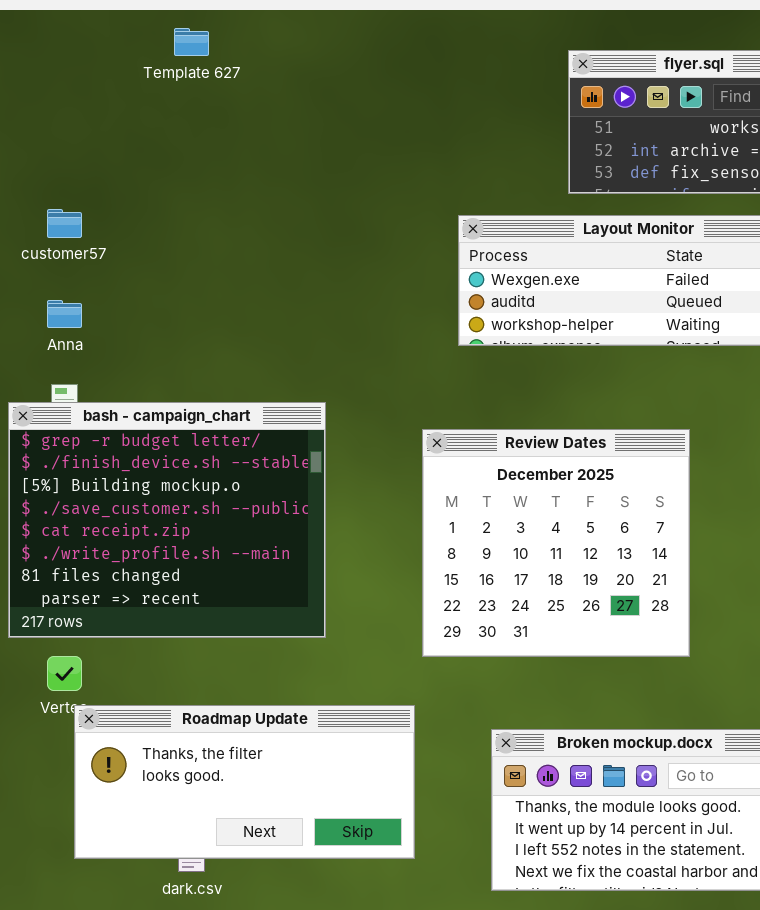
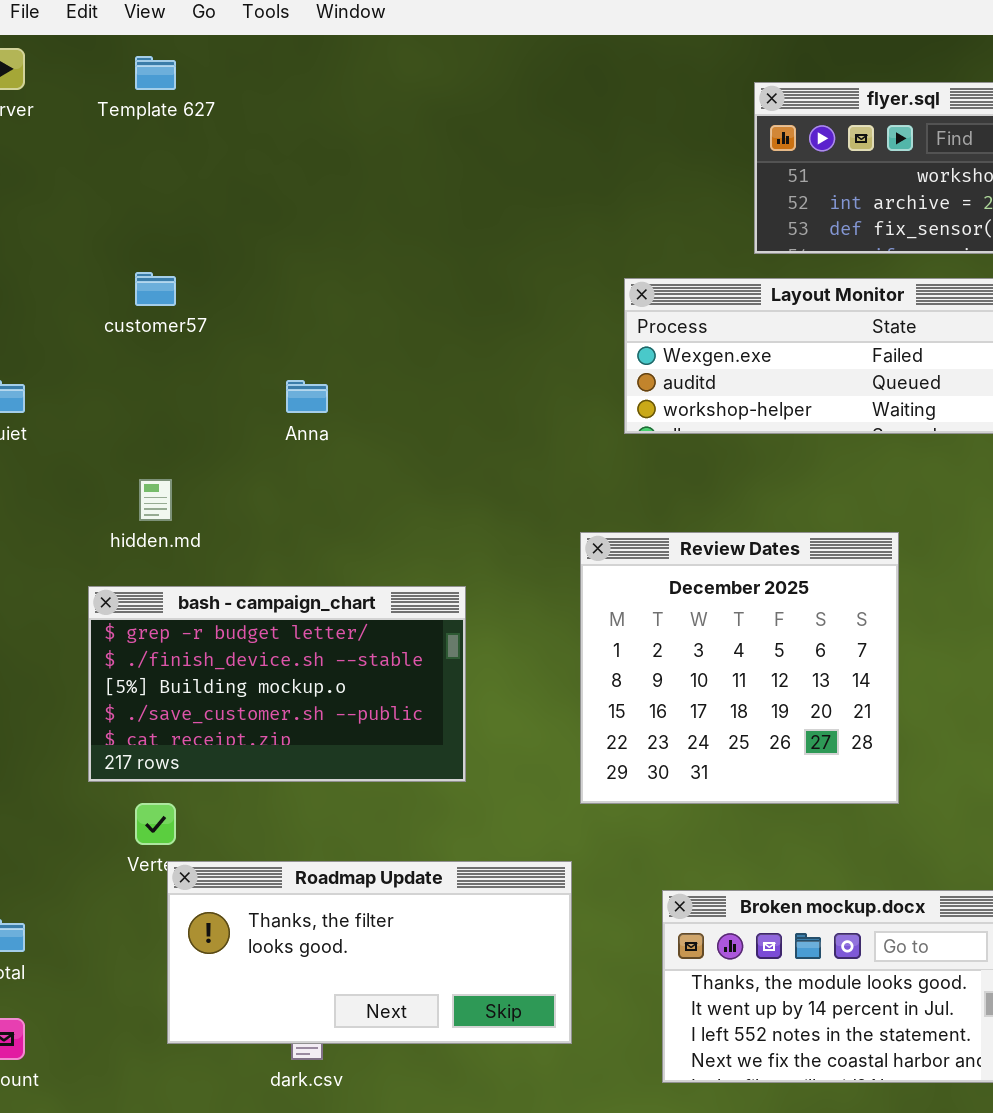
Template 627: [174,28,209,56] -> [135,56,176,90], moved
Anna: [47,300,82,328] -> [286,380,328,413], moved
bash - campaign_chart: [8,402,326,638] -> [88,586,466,782], resized

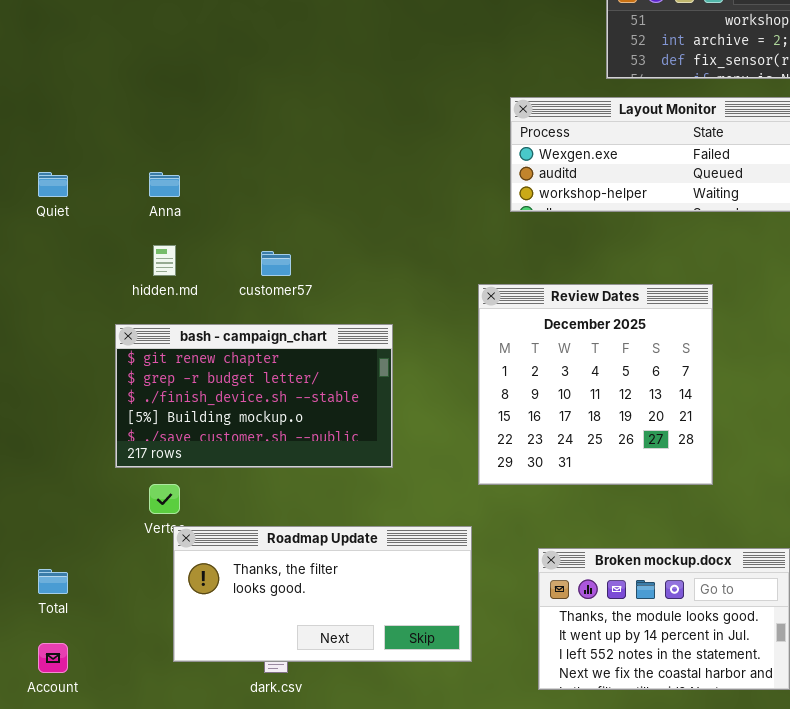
customer57: [135,272,176,306] -> [261,251,291,276], moved
Anna: [286,380,328,413] -> [149,172,180,197], moved
bash - campaign_chart: [88,586,466,782] -> [115,324,393,468], scrolled up 1 row

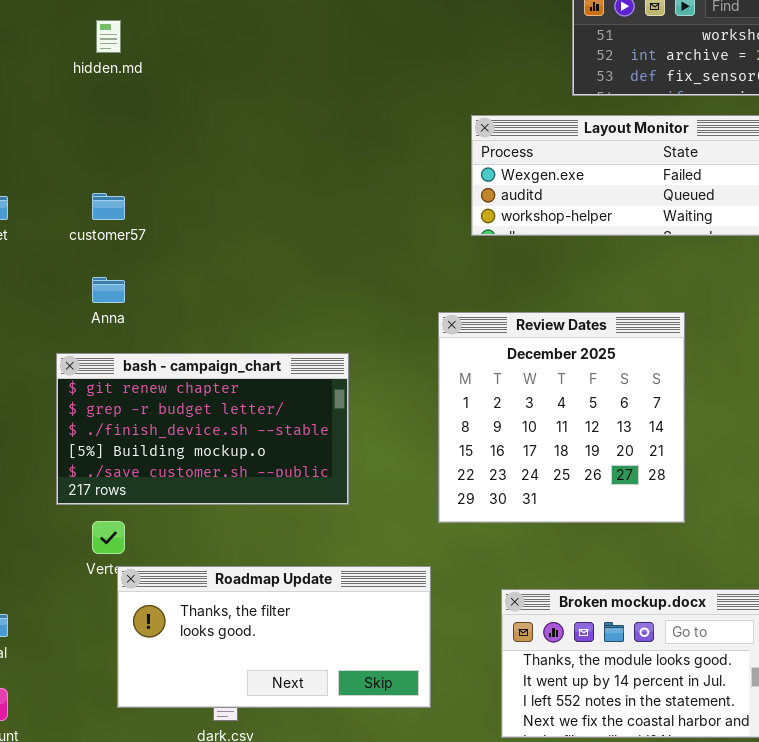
Anna: [149,172,180,197] -> [92,277,125,303], moved
hidden.md: [153,245,176,276] -> [96,20,121,53], moved
customer57: [261,251,291,276] -> [92,193,125,220], moved

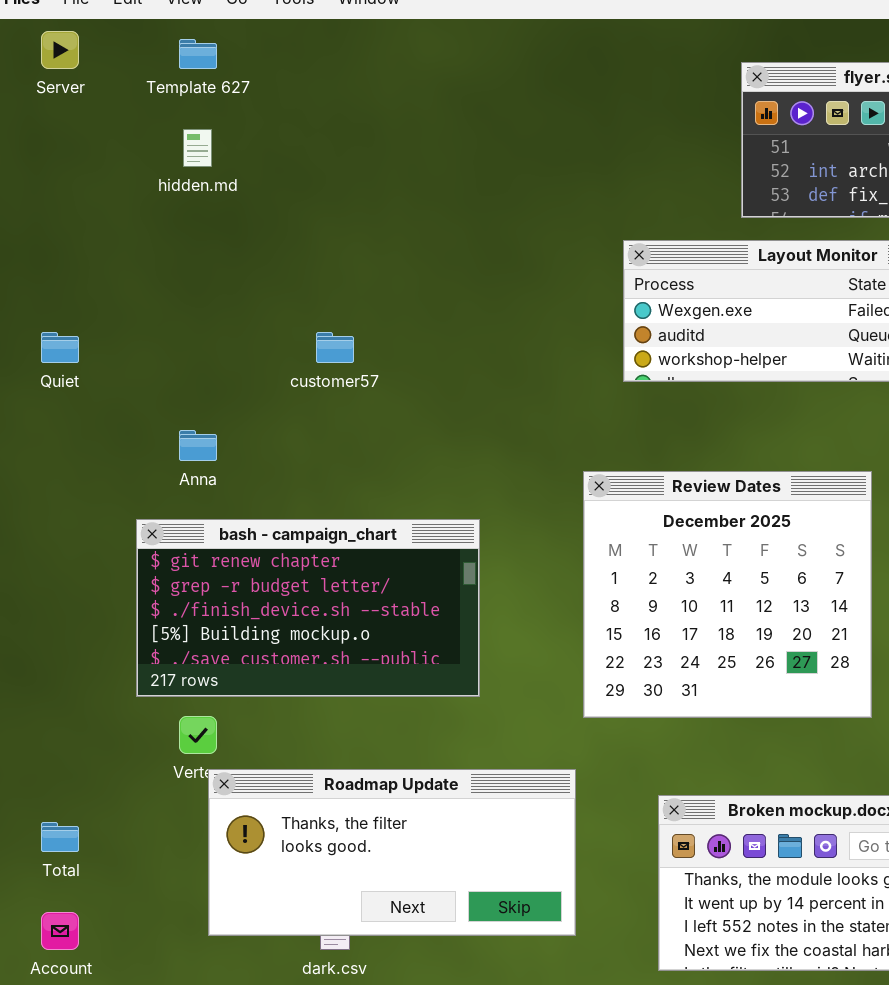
customer57: [92,193,125,220] -> [316,332,354,363], moved

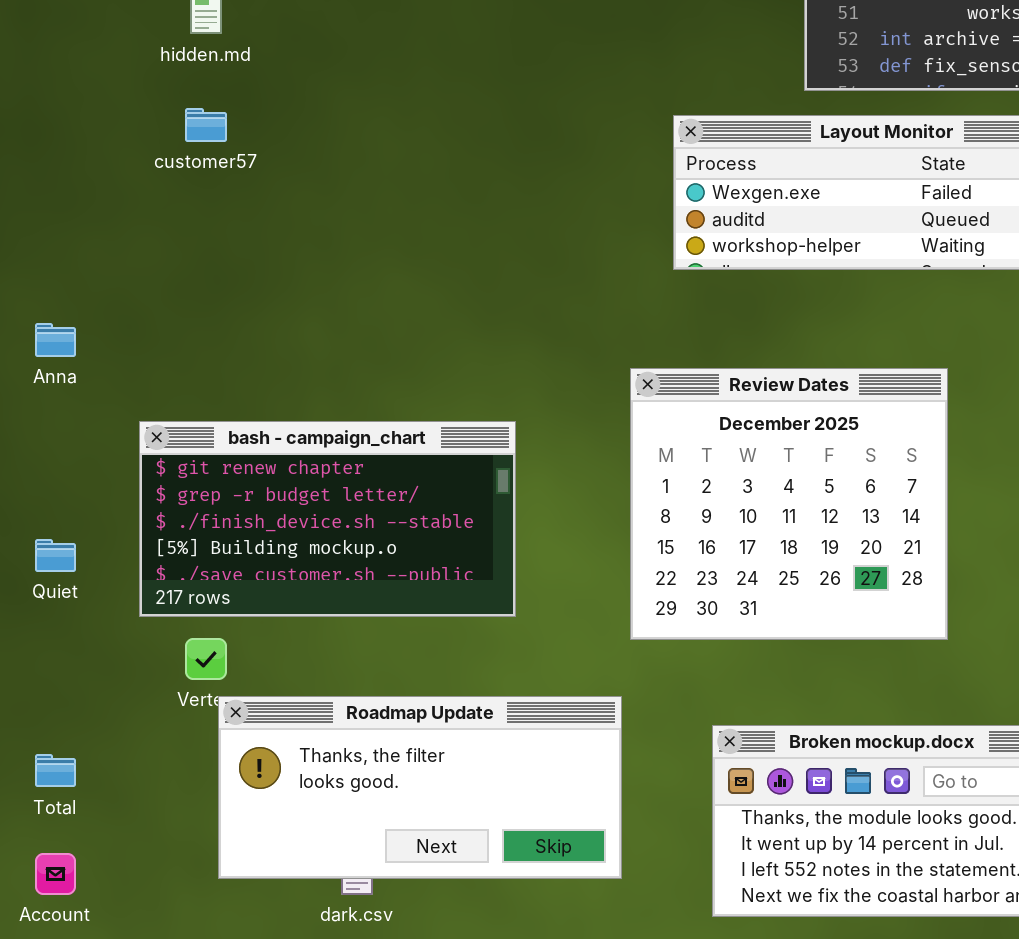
Quiet: [41,332,79,363] -> [35,539,76,572], moved
customer57: [316,332,354,363] -> [185,108,227,142], moved
Anna: [179,430,217,461] -> [35,323,76,357], moved

